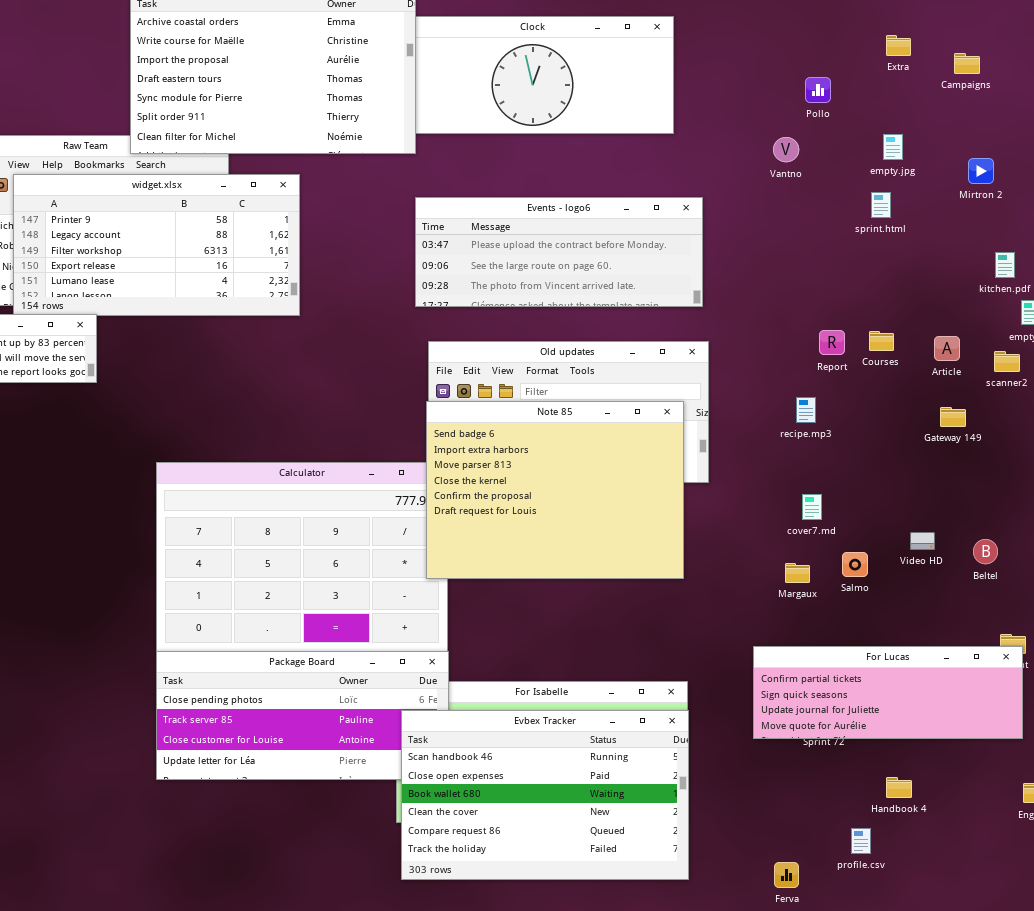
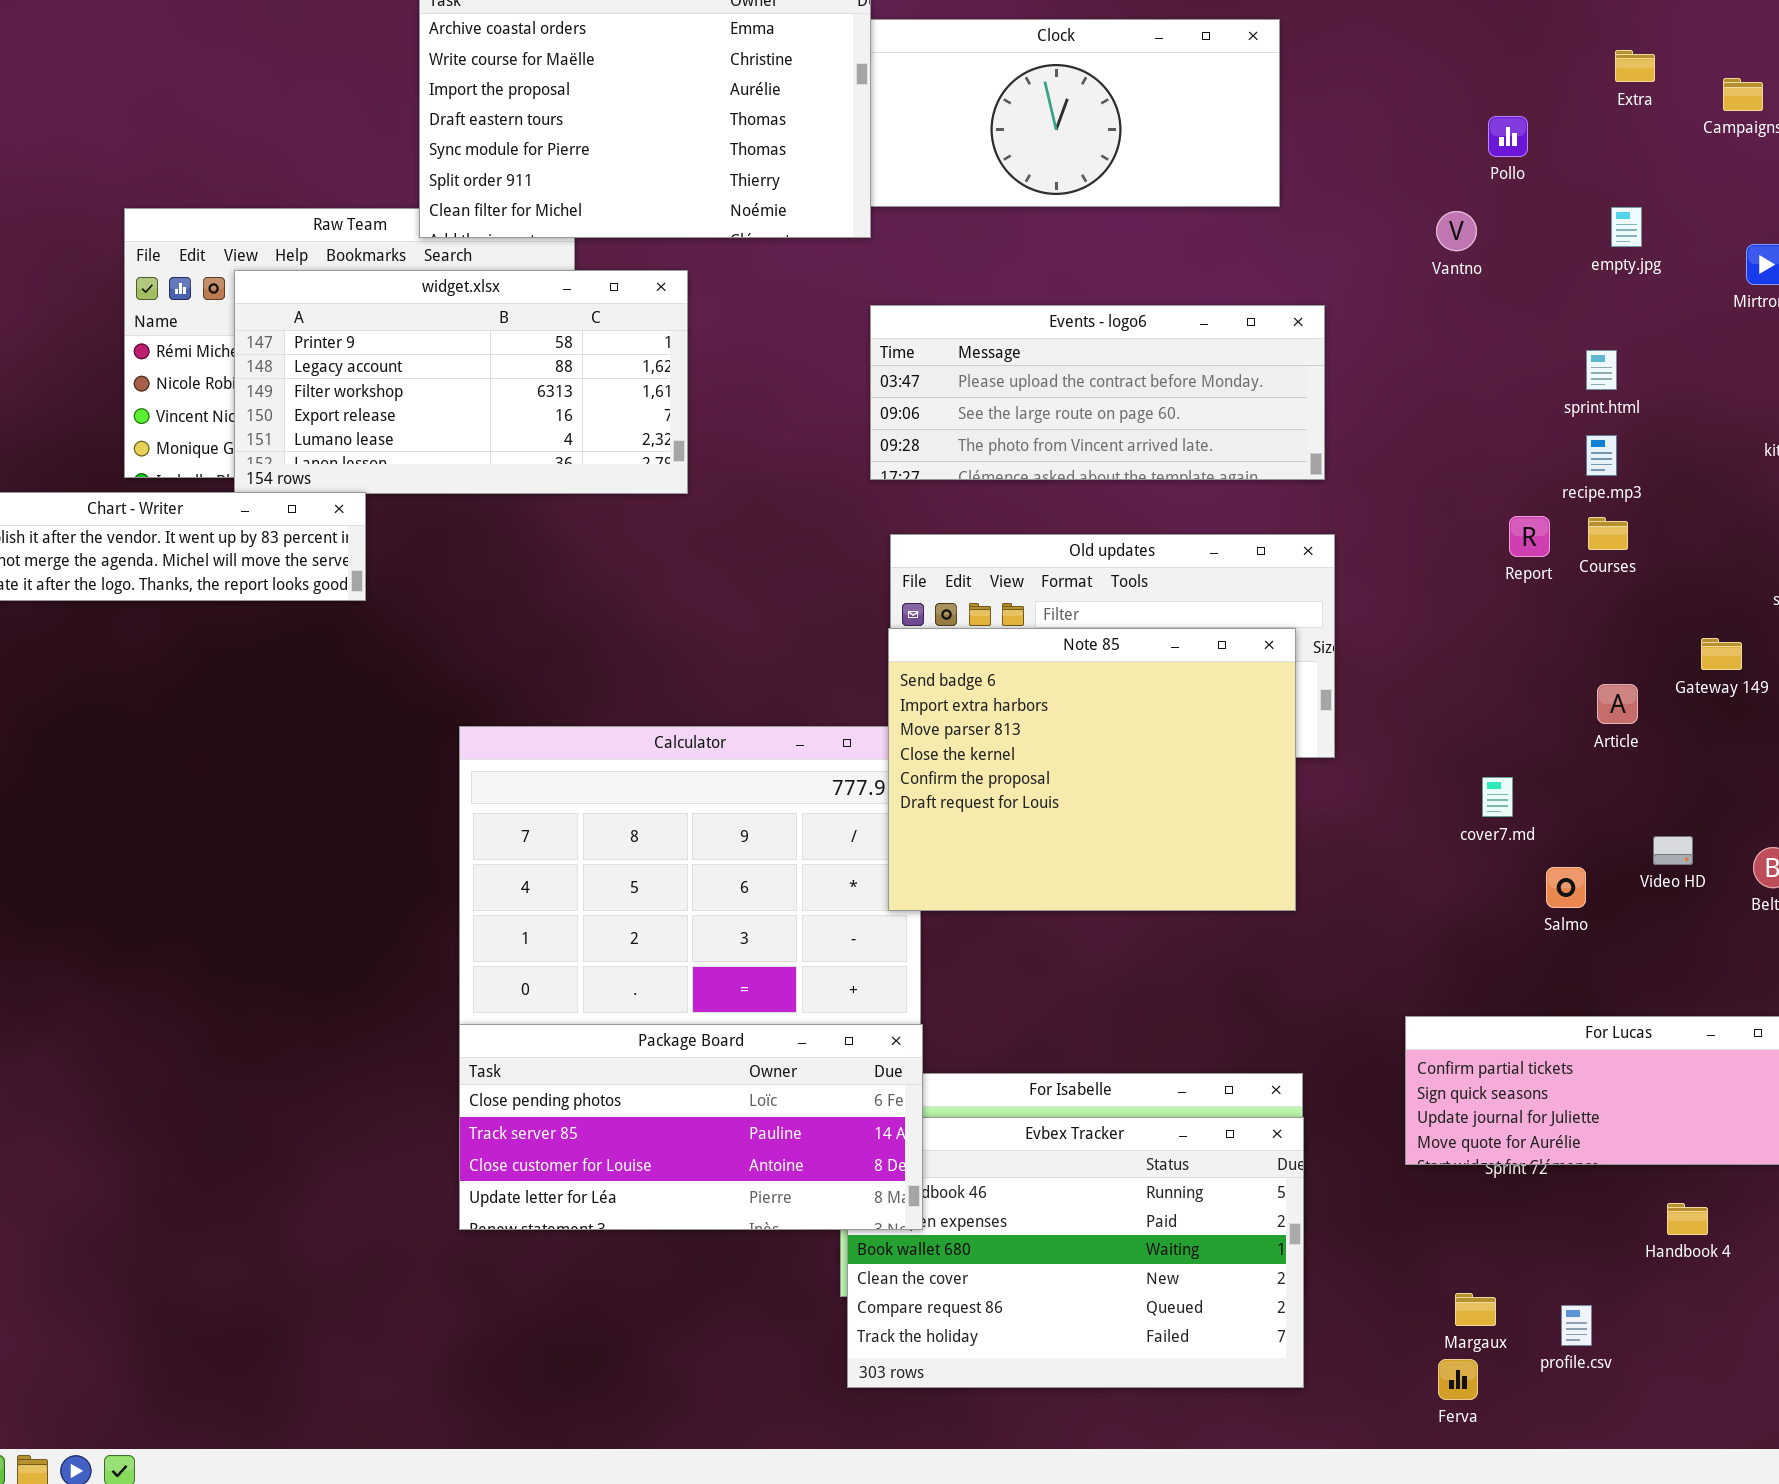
sprint.html: [871,192,891,218] -> [1586,350,1617,390], moved
Article: [934,336,960,361] -> [1597,684,1638,724], moved
recipe.mp3: [796,397,816,423] -> [1586,435,1617,476], moved
Margaux: [785,563,810,583] -> [1455,1293,1496,1326], moved
Package Board: [156,651,449,780] -> [459,1024,923,1230], raised
Handbook 4: [886,777,912,798] -> [1667,1203,1708,1235], moved

